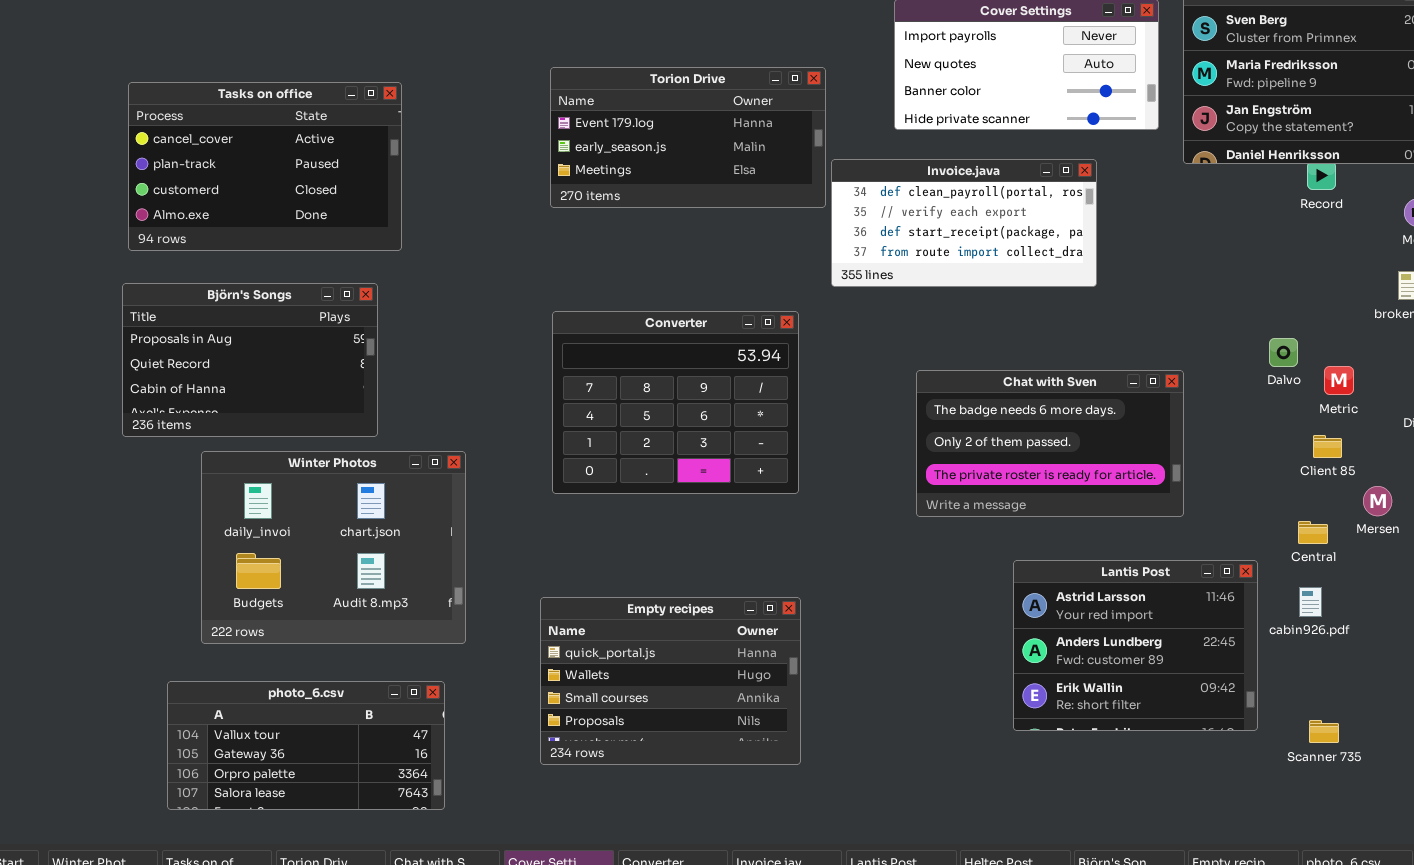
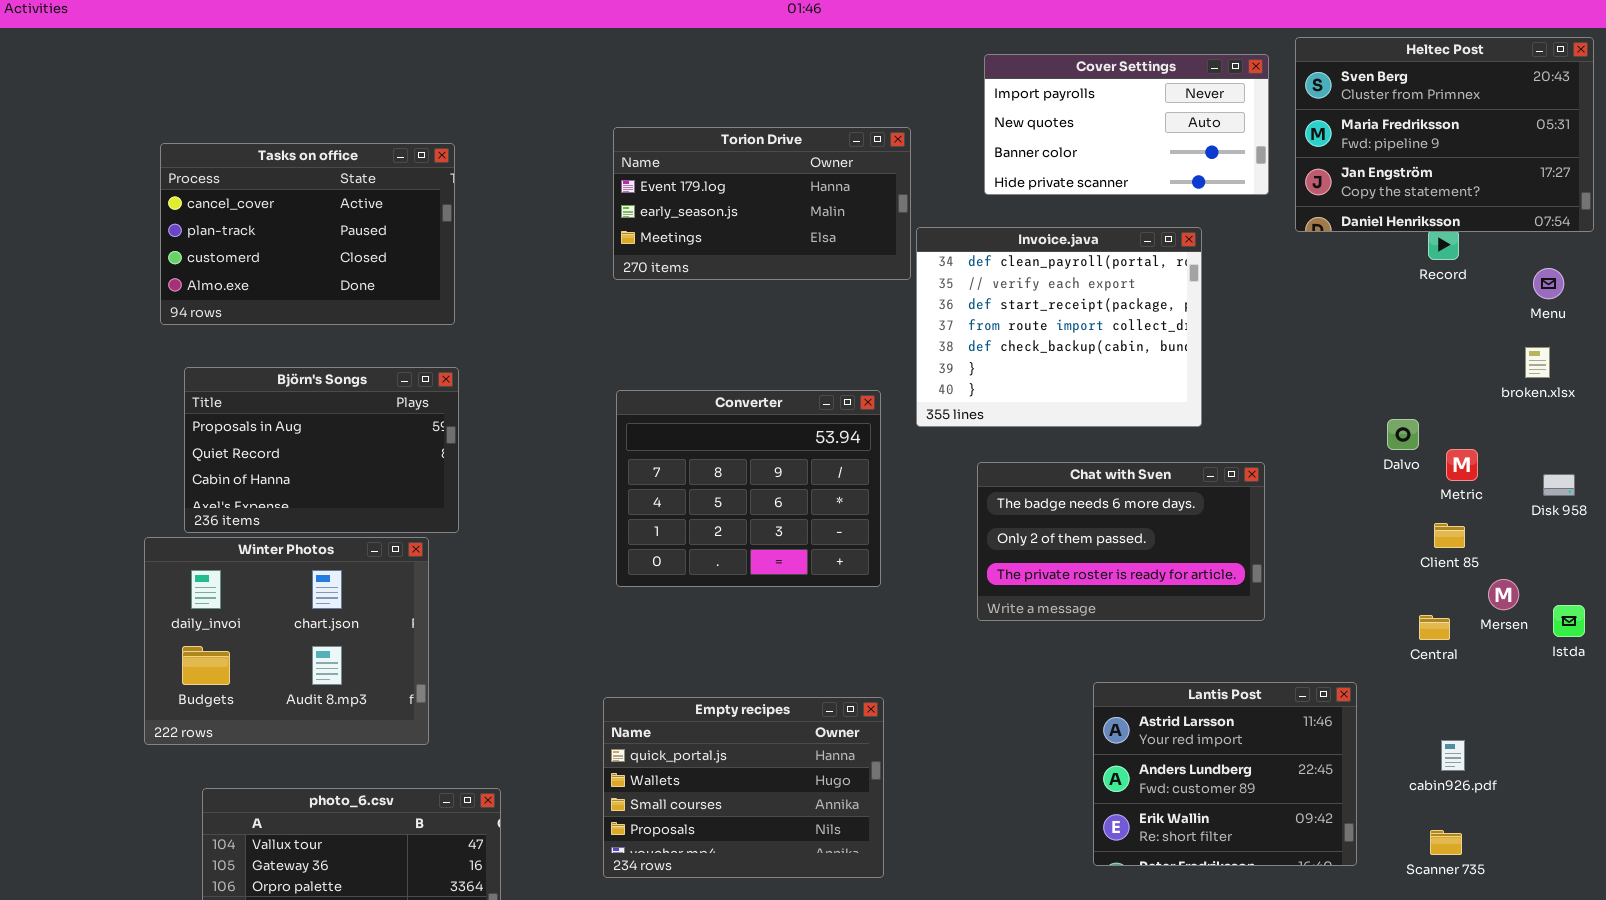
Invoice.java: [831,159,1097,287] -> [916,227,1202,427], resized
Björn's Songs: [122,283,378,437] -> [184,367,459,533], moved
Chat with Sven: [916,370,1184,517] -> [977,462,1265,621], moved
Winter Photos: [201,451,466,644] -> [144,537,429,745], moved
Lantis Post: [1013,560,1258,731] -> [1093,682,1357,866], moved
cabin926.pdf: [1299,587,1322,617] -> [1441,740,1465,771], moved

